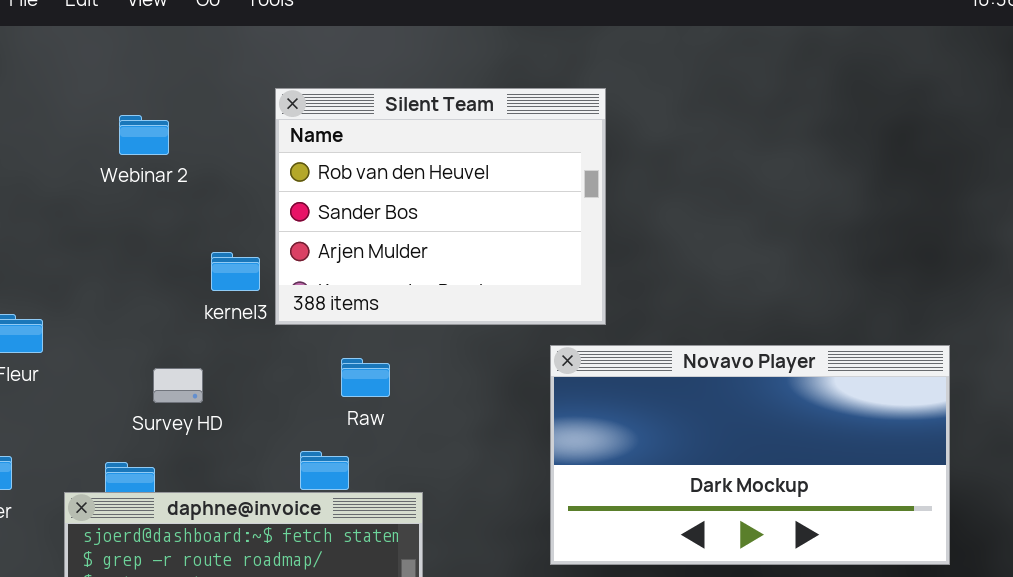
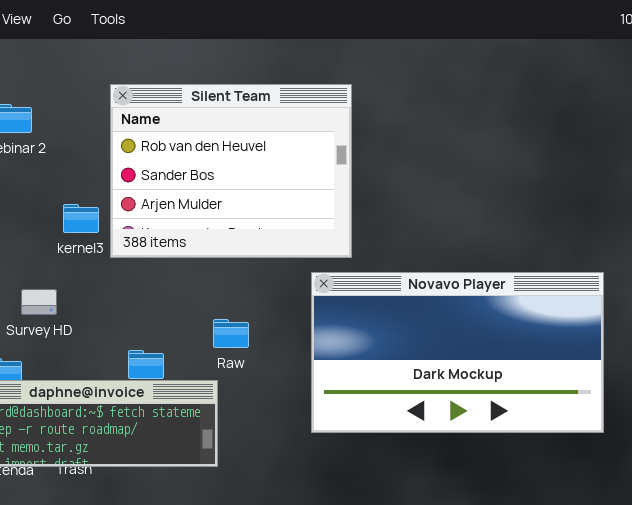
Raw: [341,358,390,397] -> [213,319,249,348], moved

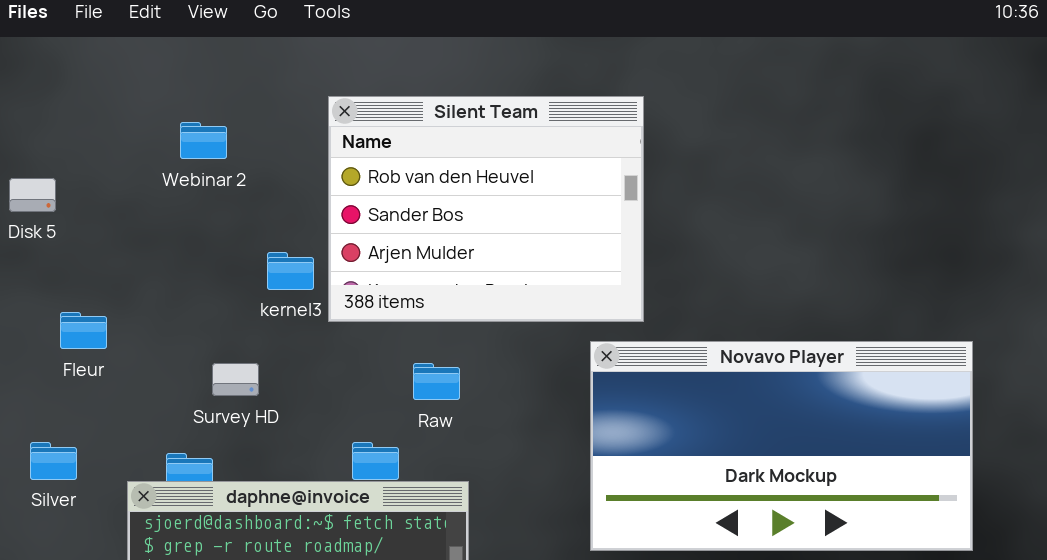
Raw: [213,319,249,348] -> [413,363,460,400], moved

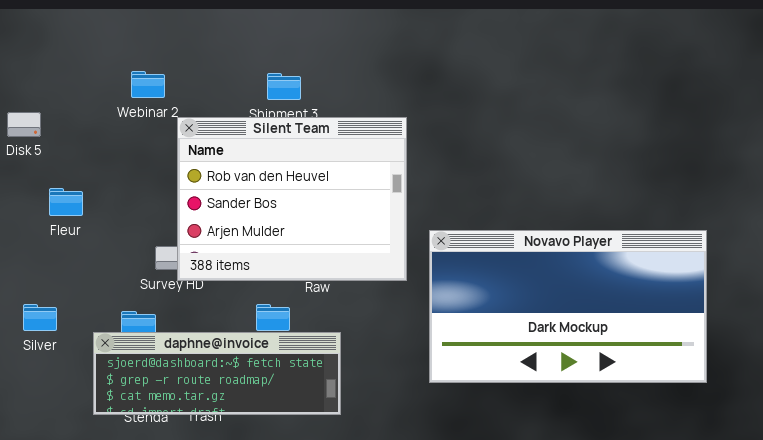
Silent Team: [328,96,644,322] -> [177,117,407,281], moved
Fleur: [60,312,107,349] -> [49,188,83,216], moved

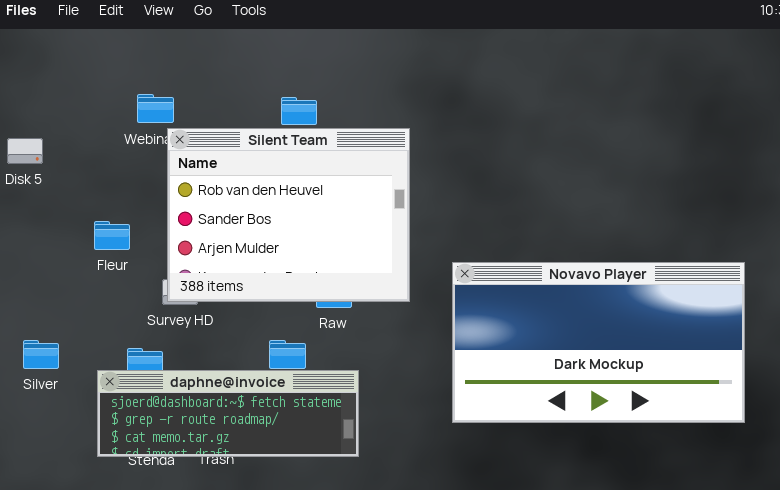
Silent Team: [177,117,407,281] -> [167,128,410,302], moved
Fleur: [49,188,83,216] -> [94,221,130,250], moved

